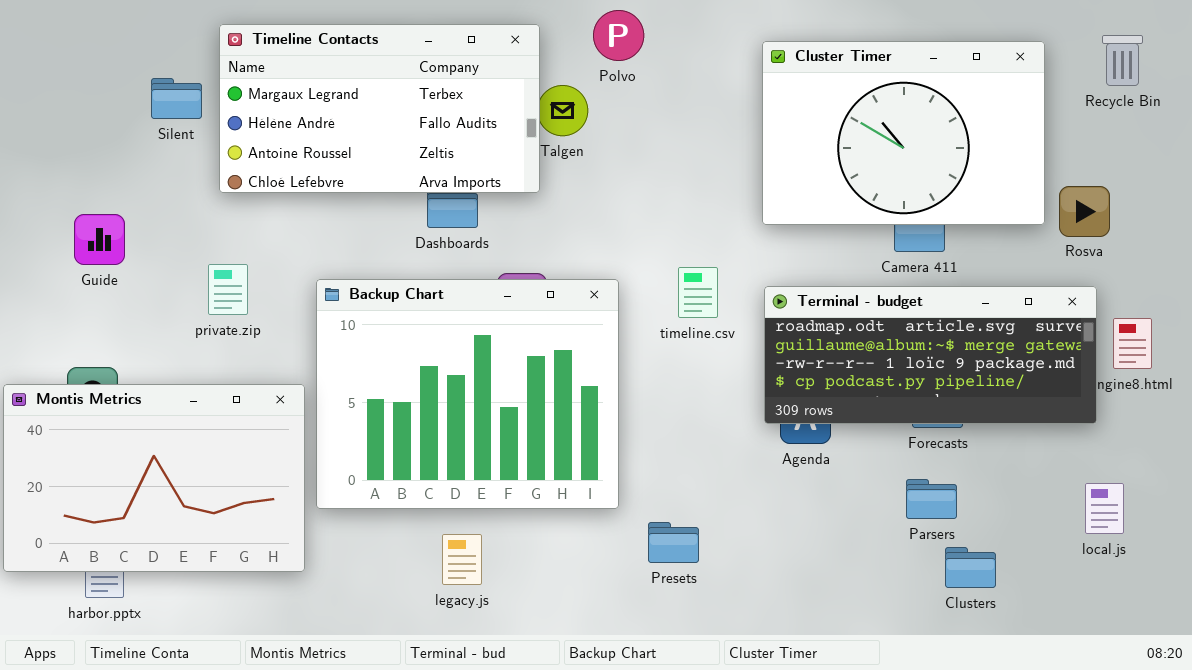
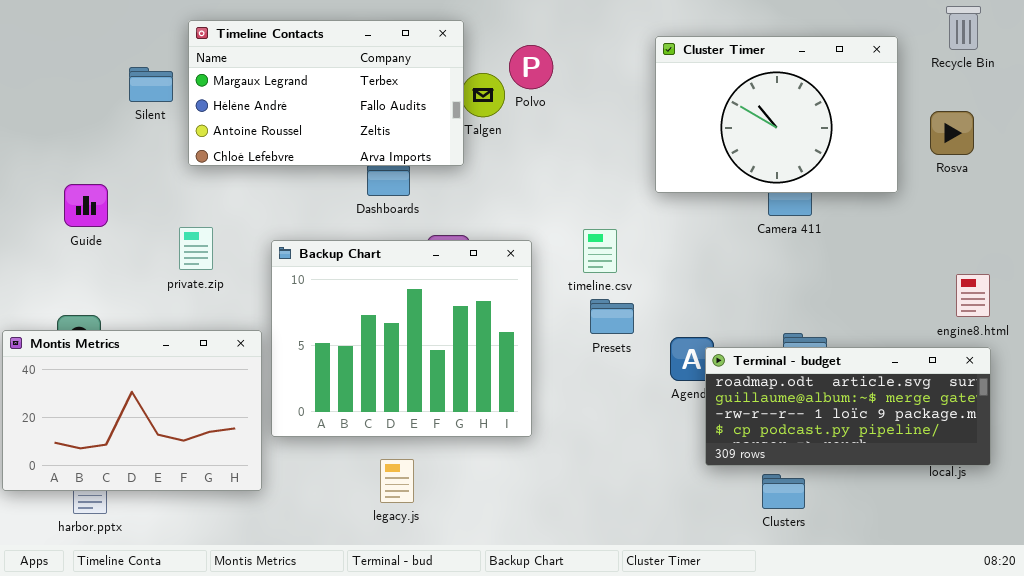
Polvo: [593,10,644,61] -> [509,45,553,89], moved
Recycle Bin: [1102,35,1143,86] -> [946,6,981,50], moved
Rosva: [1059,186,1110,237] -> [930,111,974,155], moved
Terminal - budget: [764,286,1097,424] -> [705,347,991,466], moved
Presets: [648,522,699,563] -> [590,299,634,334], moved
Clusters: [945,547,996,588] -> [762,474,805,509], moved

